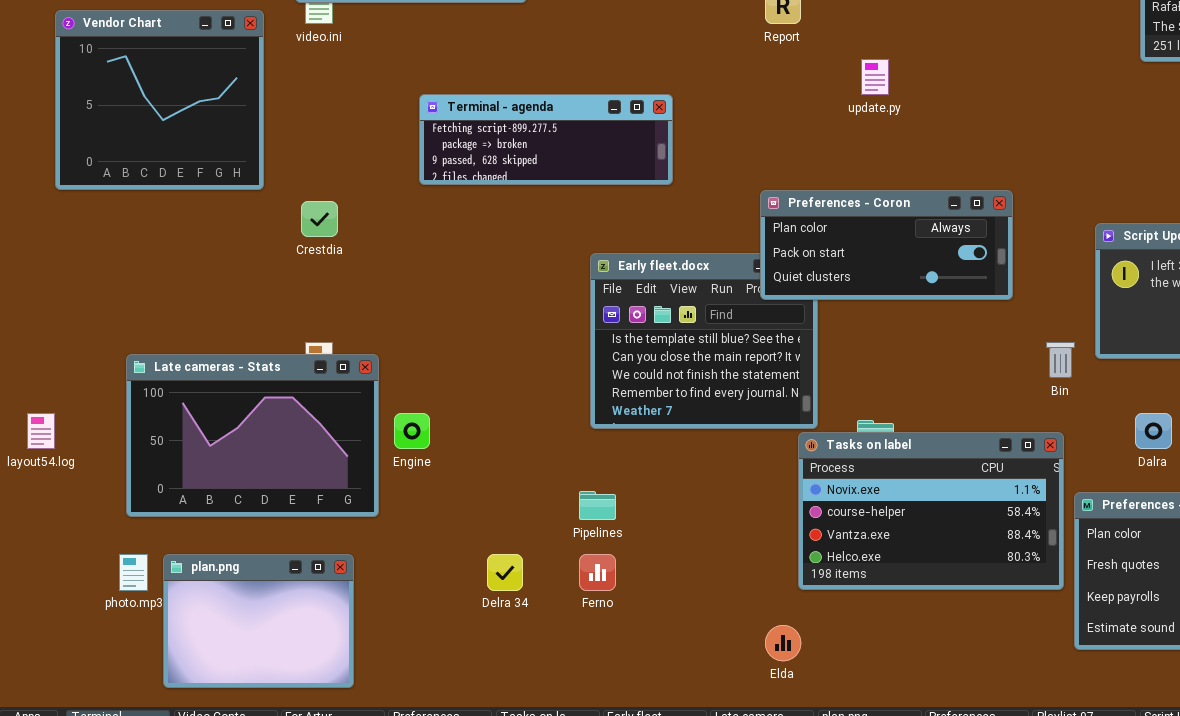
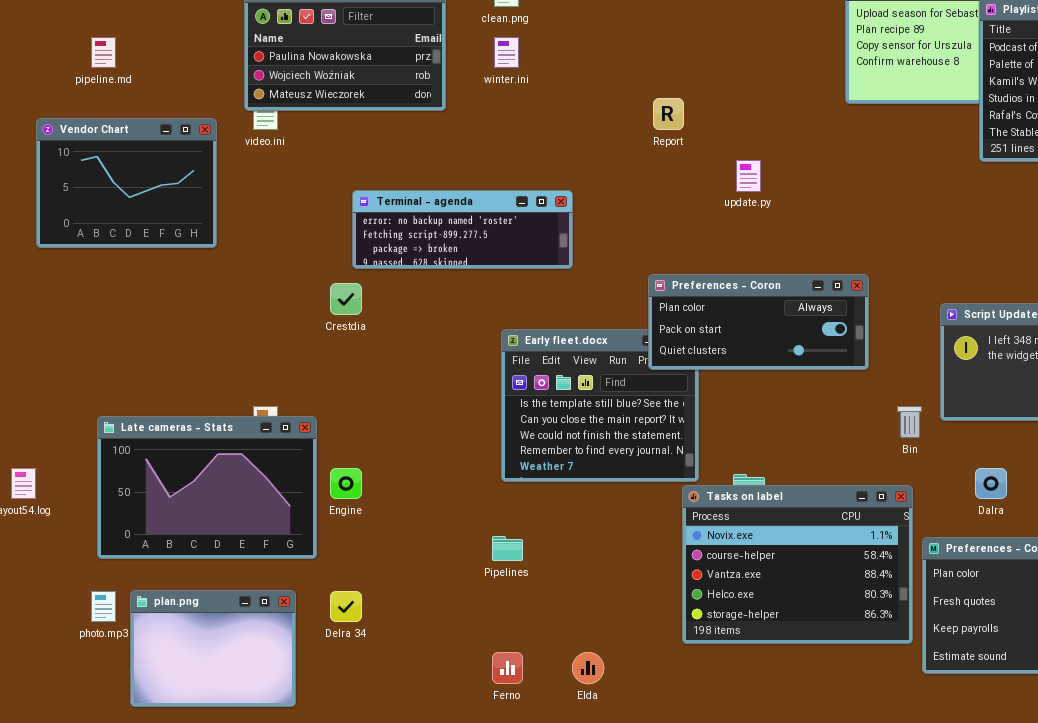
Vendor Chart: [55,10,264,190] -> [36,118,217,248], resized
Terminal - agenda: [419,94,673,185] -> [352,190,573,269], scrolled up 1 row
Crestdia: [301,201,338,237] -> [330,283,362,315], moved
Tasks on label: [798,432,1064,590] -> [682,485,913,644], resized
Delra 34: [487,554,523,591] -> [330,591,362,622], moved
Ferno: [579,554,616,591] -> [492,652,523,684], moved
Elda: [765,625,801,661] -> [572,652,604,684], moved

